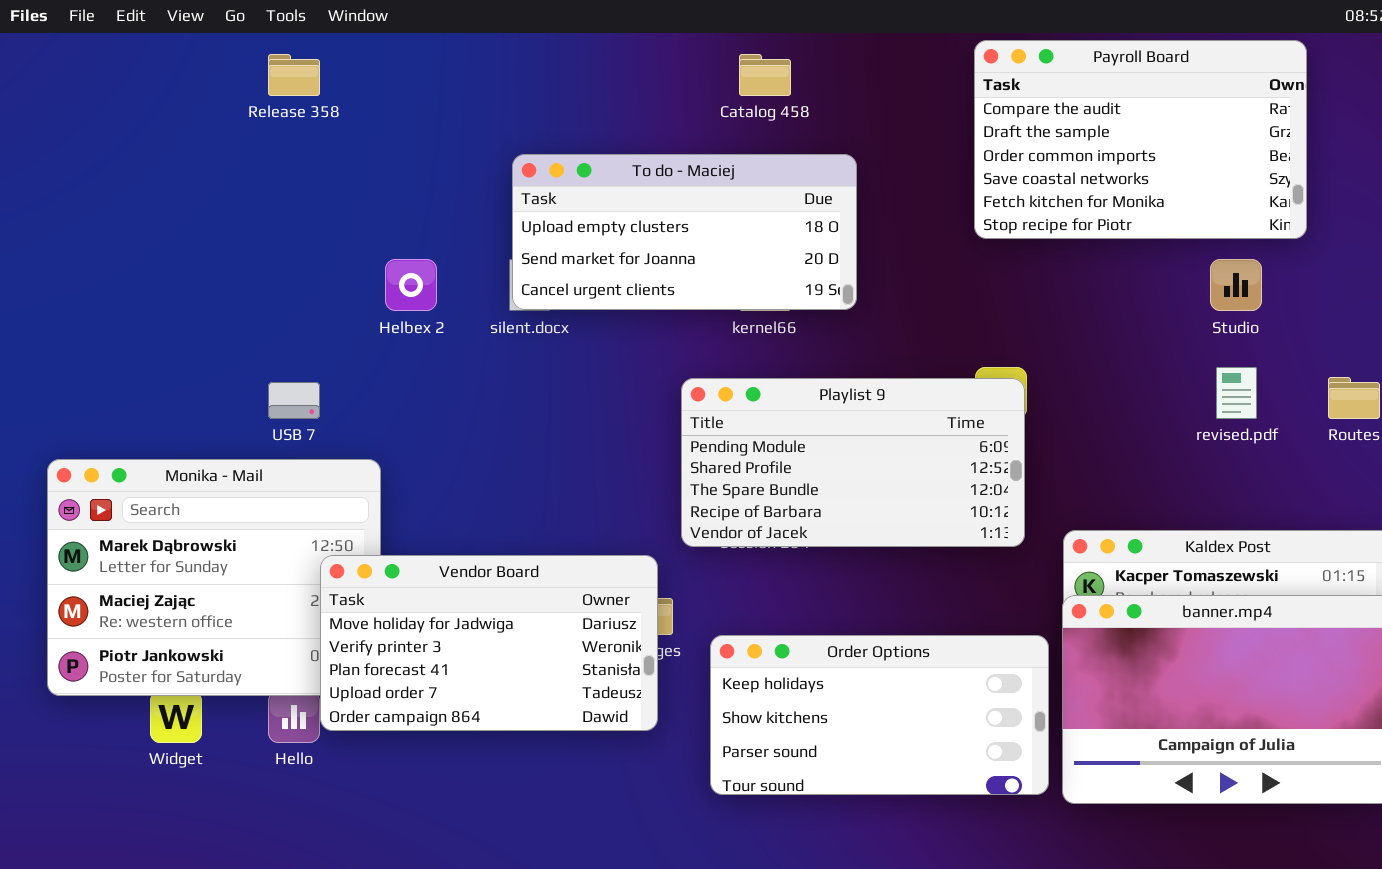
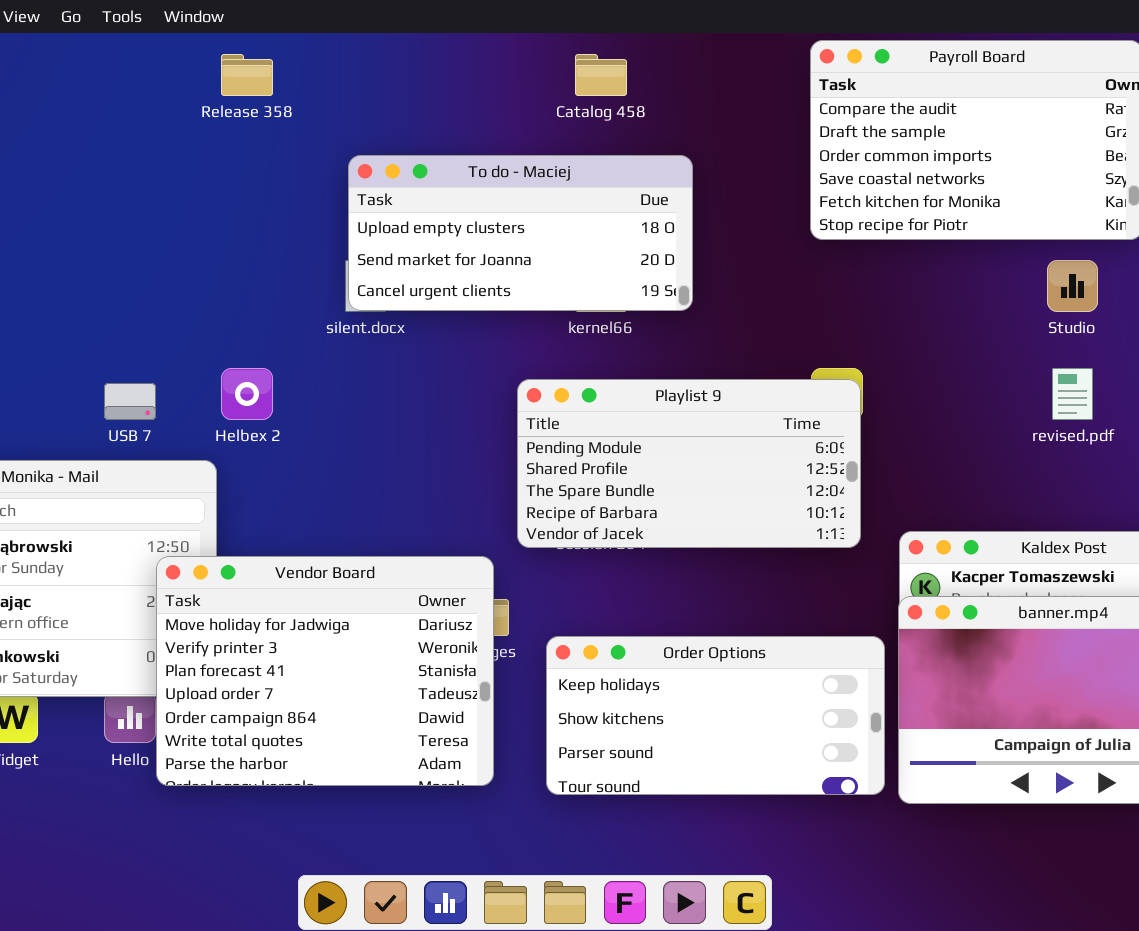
Release 358: [268,54,320,96] -> [221,54,273,96], moved
Helbex 2: [385,259,437,311] -> [221,368,273,420], moved
Vendor Board: [320,555,658,731] -> [156,556,494,786], resized

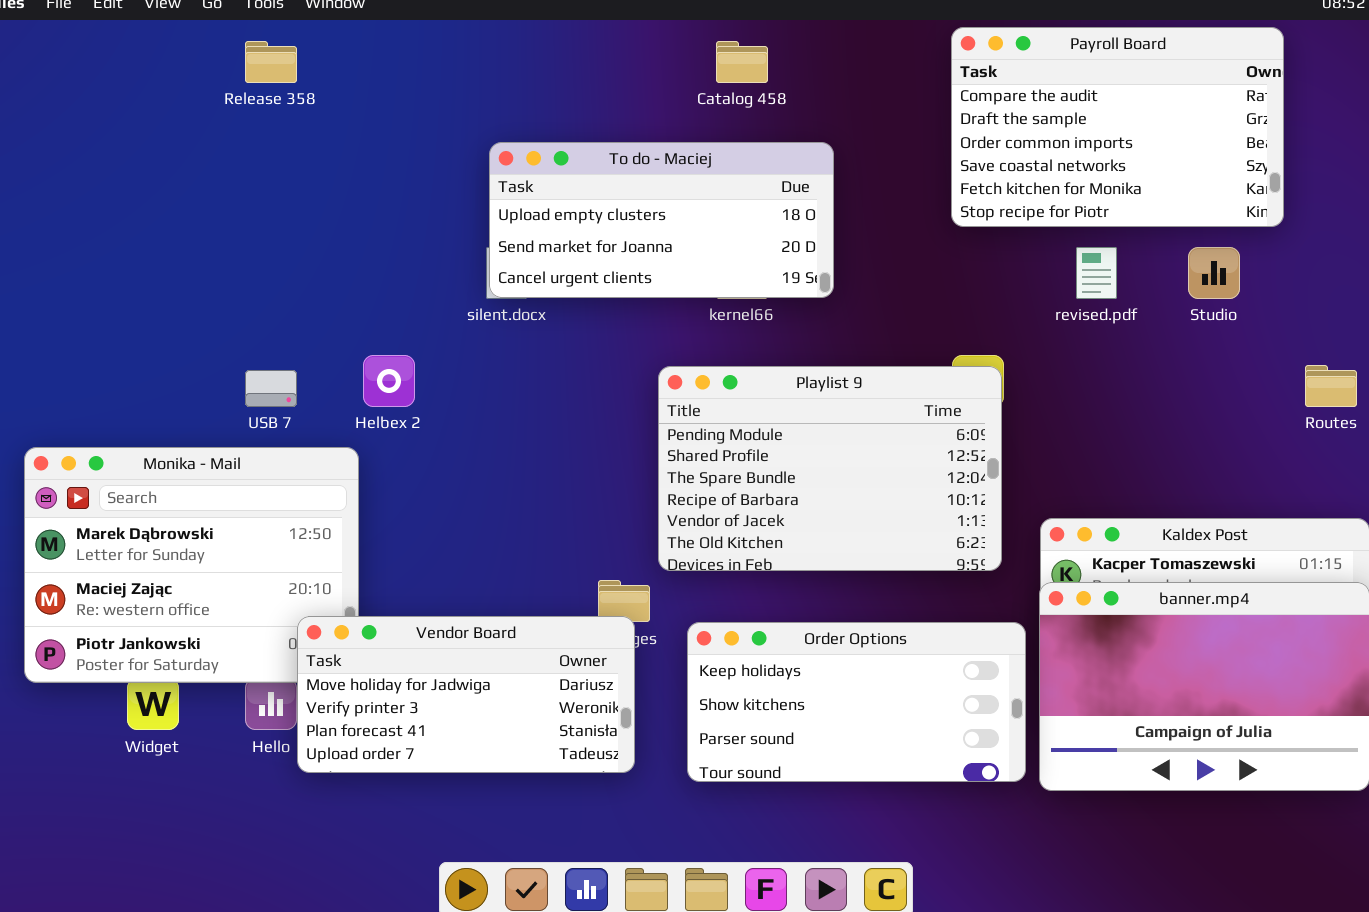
Release 358: [221,54,273,96] -> [245,41,297,83], moved
revised.pdf: [1052,368,1093,420] -> [1076,247,1117,299], moved
Playlist 9: [517,379,861,548] -> [658,366,1002,571], resized
Vendor Board: [156,556,494,786] -> [297,616,635,773], resized

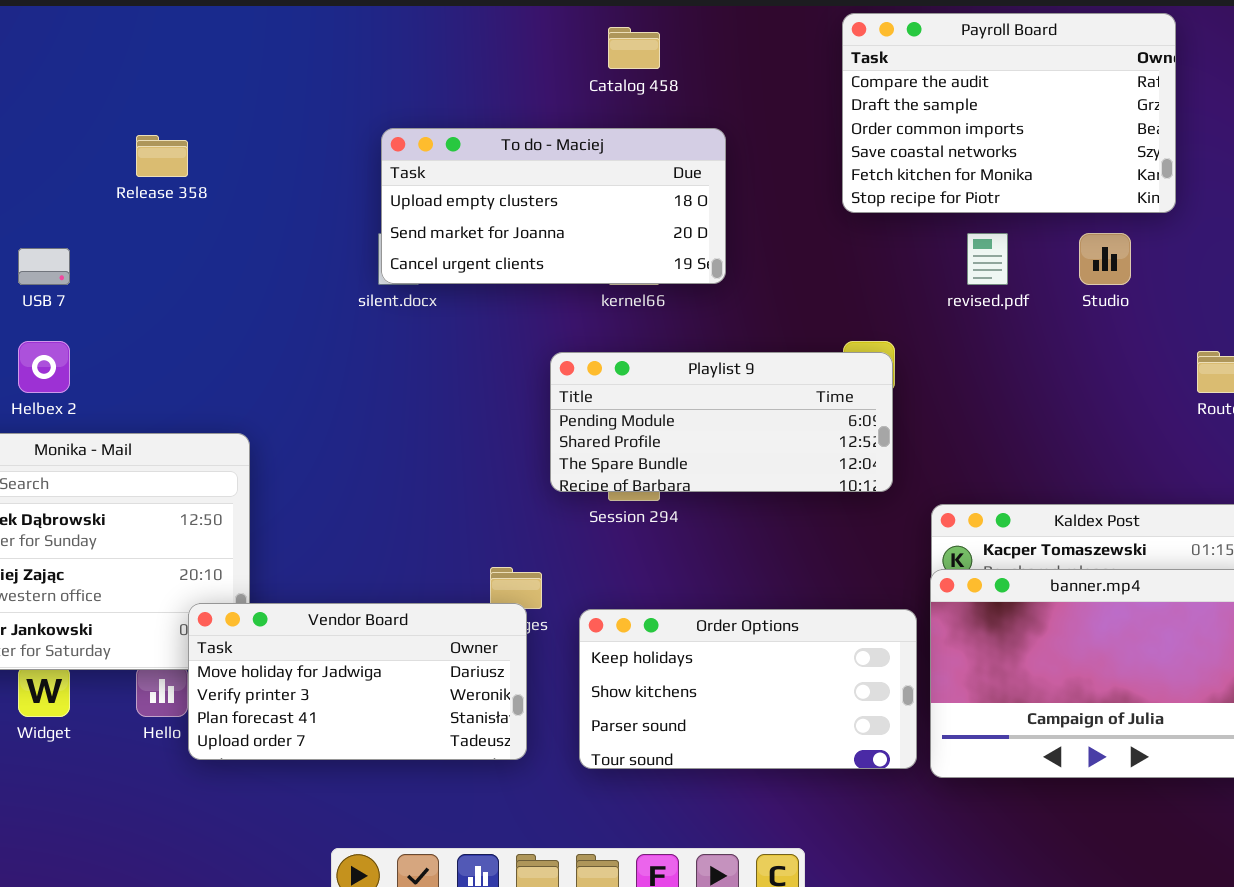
Release 358: [245,41,297,83] -> [136,135,188,177], moved
Helbex 2: [363,355,415,407] -> [18,341,70,393], moved
Playlist 9: [658,366,1002,571] -> [550,352,893,492], resized
USB 7: [245,370,297,407] -> [18,248,70,285], moved

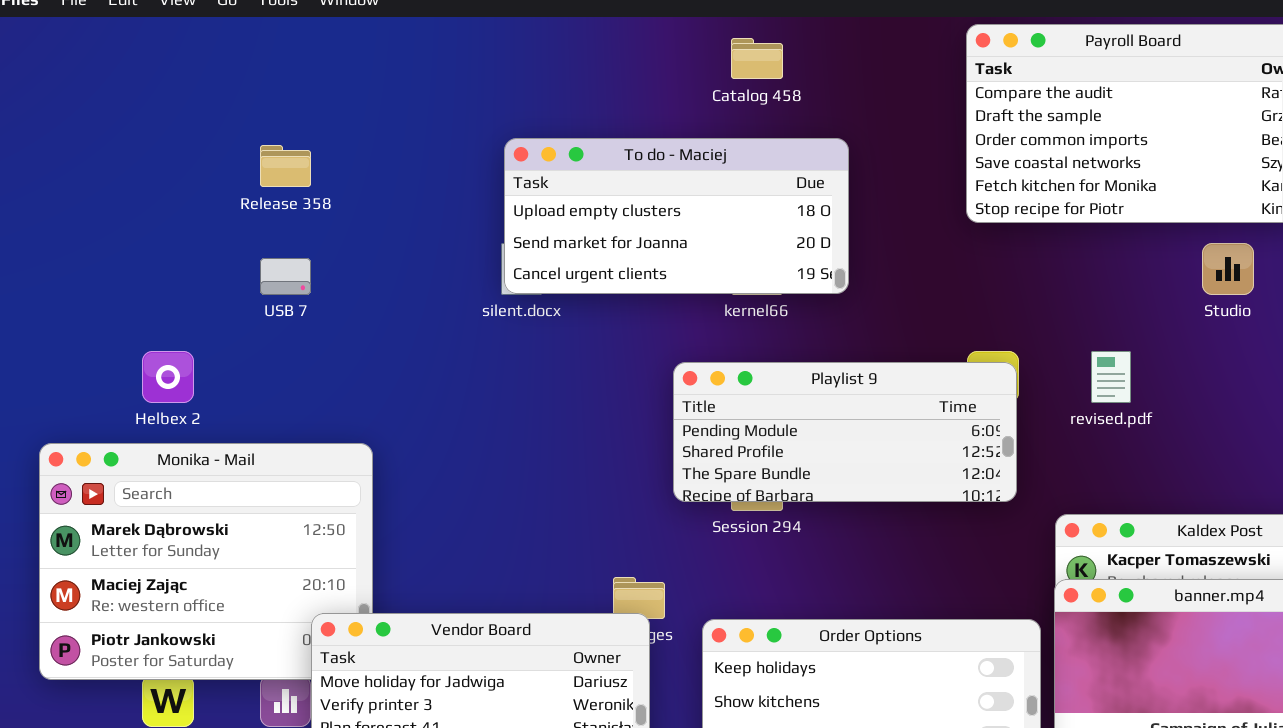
revised.pdf: [967,233,1008,285] -> [1091,351,1131,403], moved
USB 7: [18,248,70,285] -> [260,258,311,295], moved

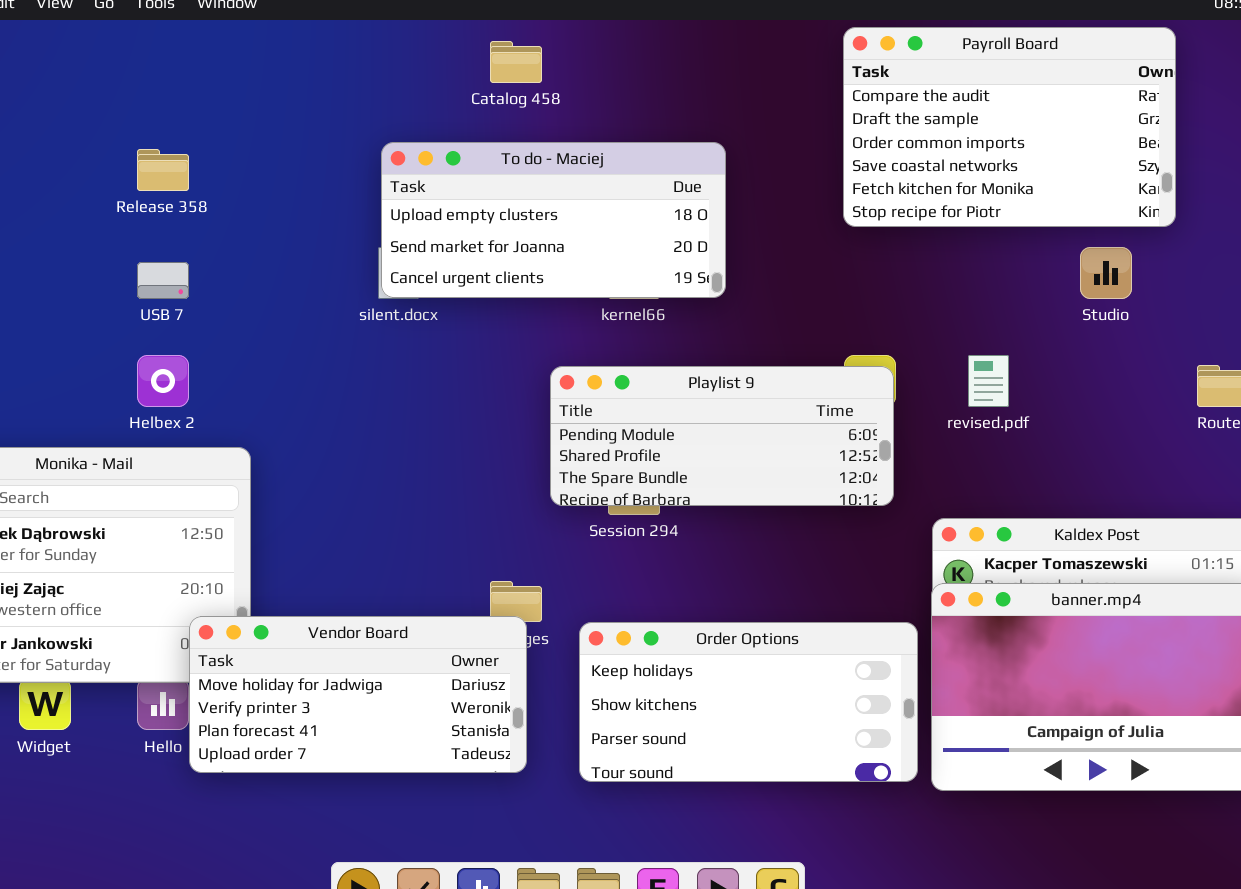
Catalog 458: [731,38,783,79] -> [490,41,542,83], moved
Helbex 2: [142,351,194,403] -> [137,355,189,407], moved

